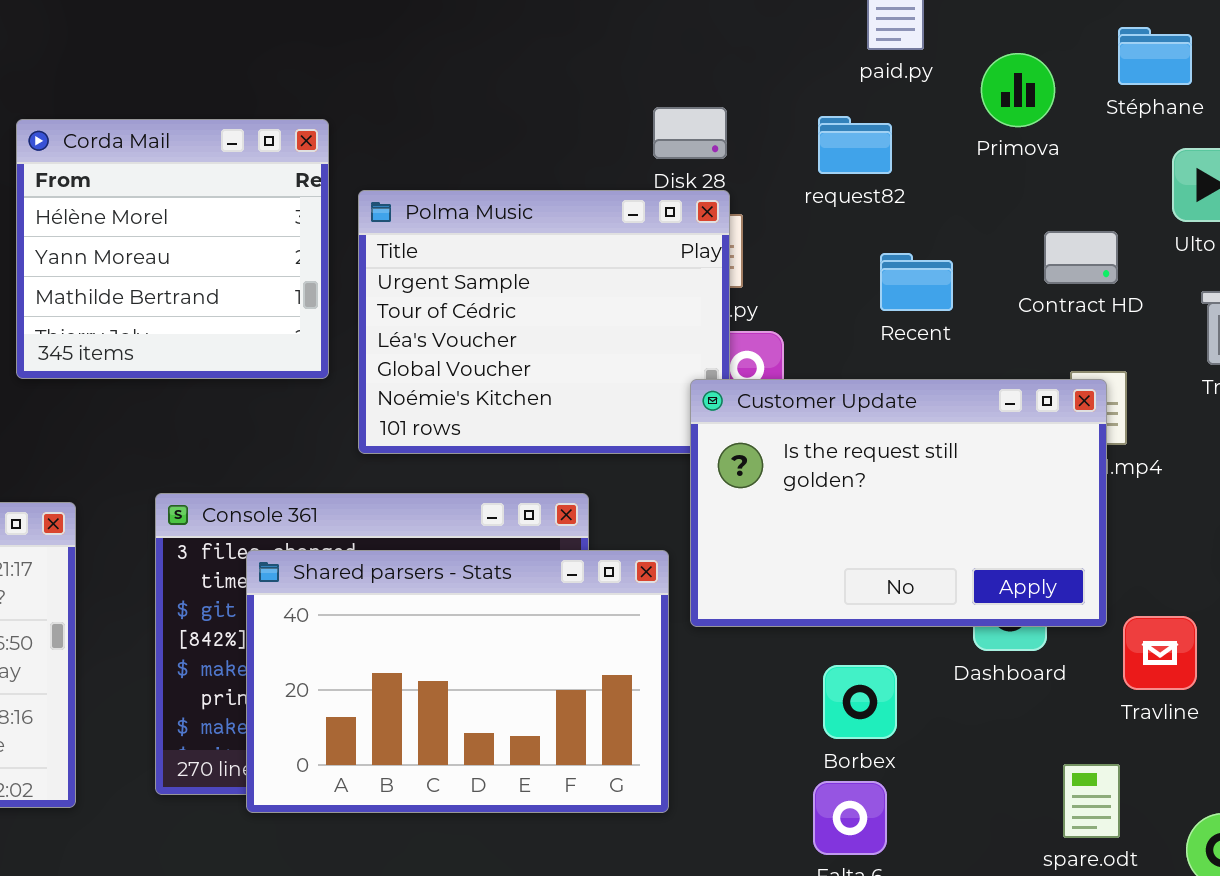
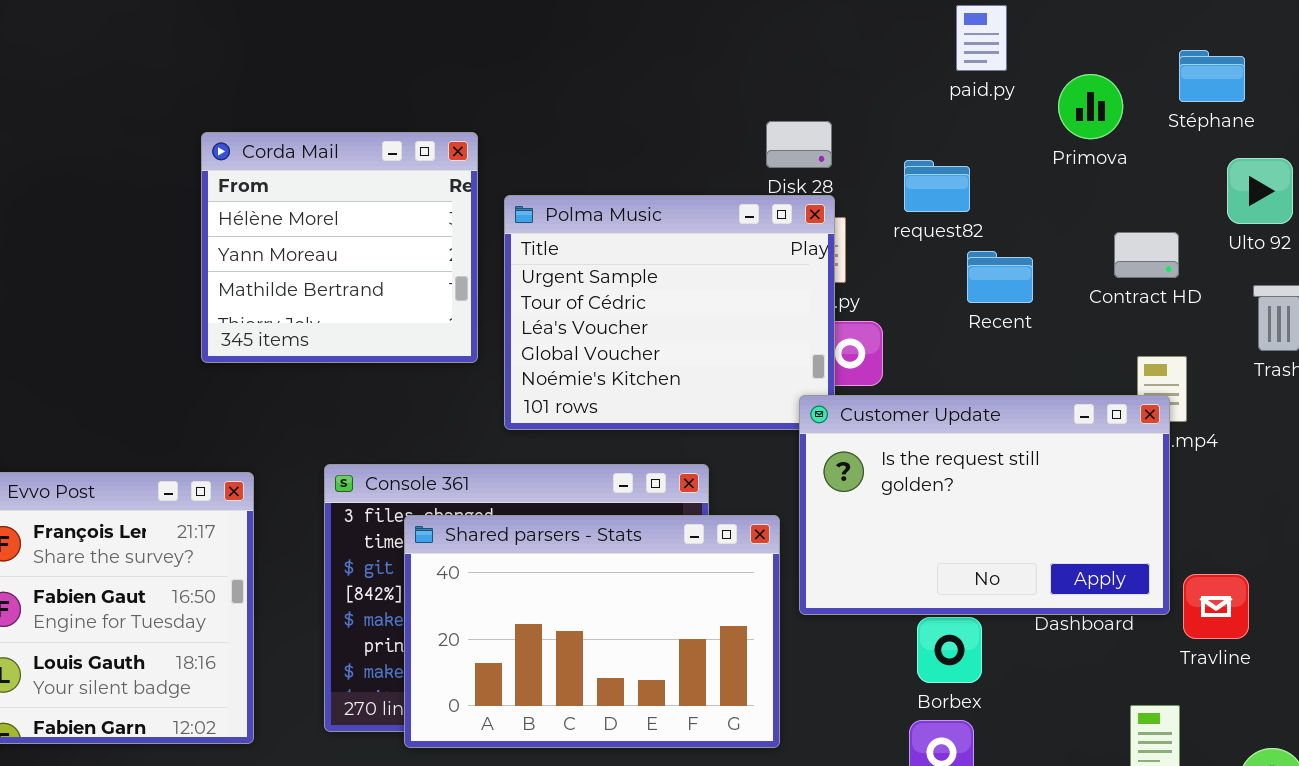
request82: [818,116,892,174] -> [904,160,970,212], moved
Customer Update: [690,379,1107,627] -> [799,395,1170,615], moved

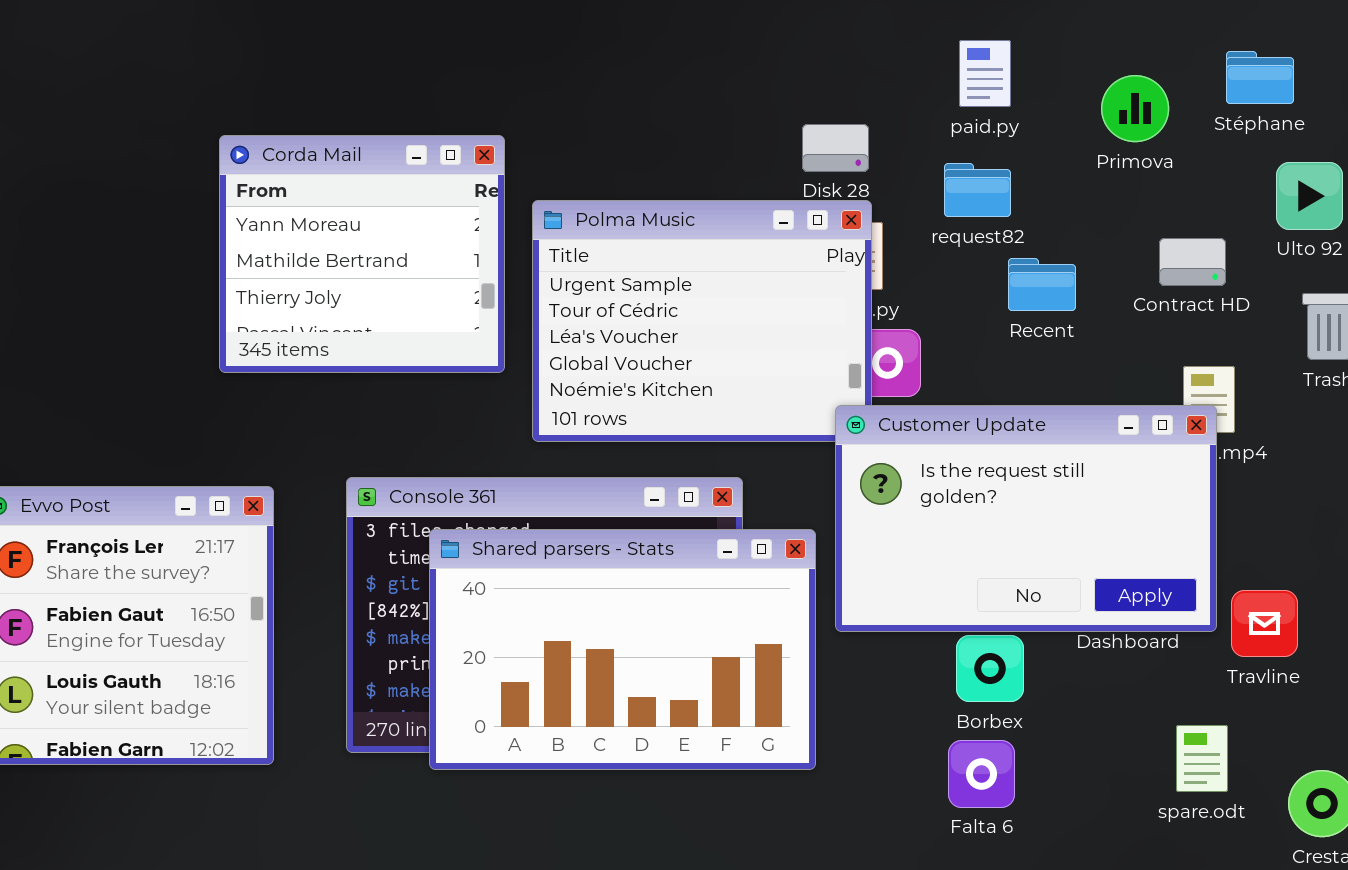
paid.py: [956,5,1007,71] -> [959,40,1011,107], moved
Corda Mail: [201,132,478,363] -> [219,135,505,373], scrolled down 1 row

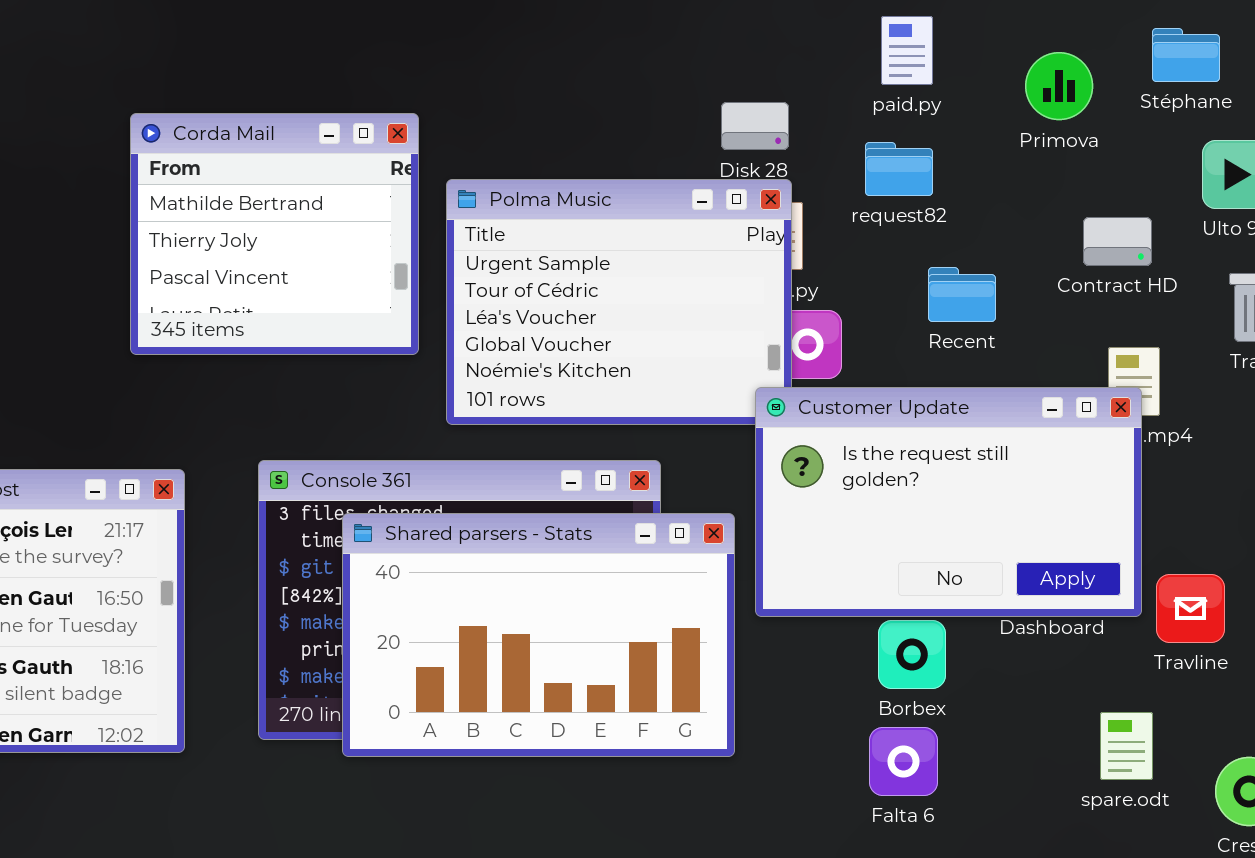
Corda Mail: [219,135,505,373] -> [130,113,419,355], scrolled down 1 row
Recent: [1008,258,1076,311] -> [928,267,996,322], moved

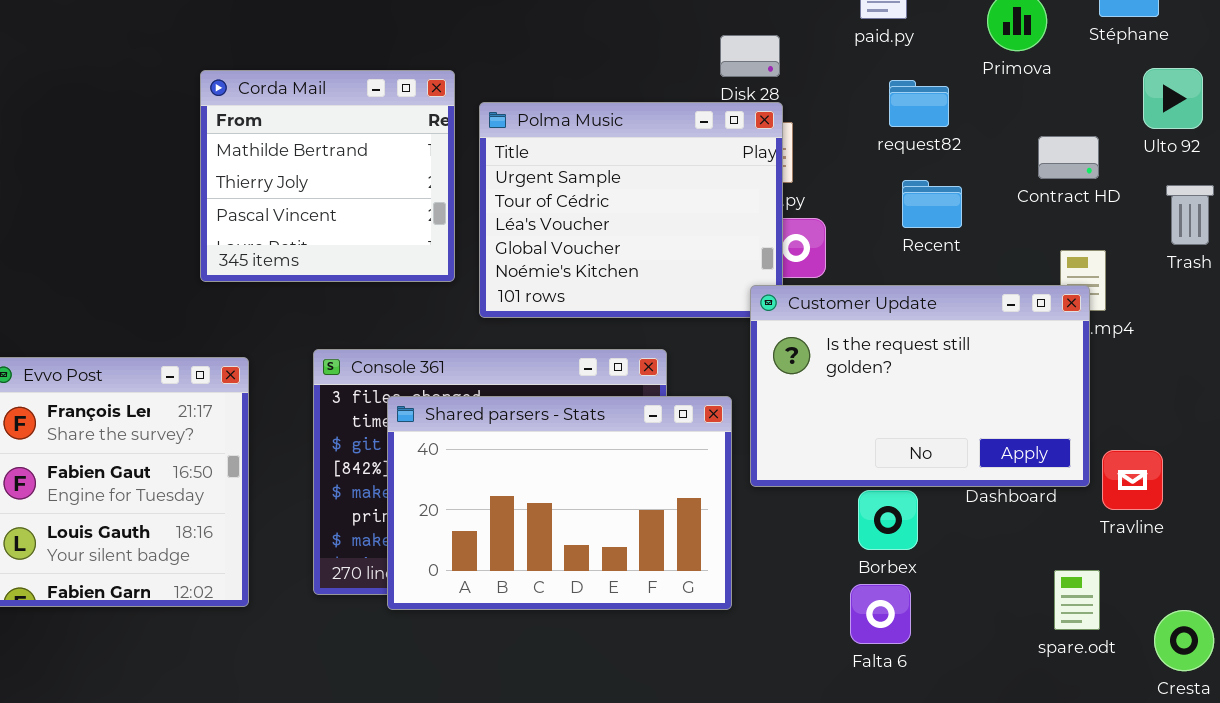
Corda Mail: [130,113,419,355] -> [200,70,455,282], moved
request82: [865,142,933,196] -> [889,80,949,127], moved

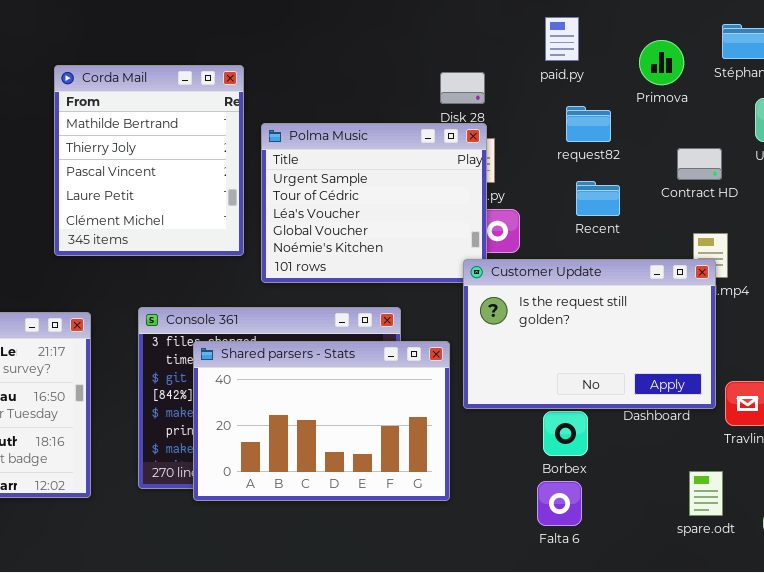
Corda Mail: [200,70,455,282] -> [54,65,244,256], resized

